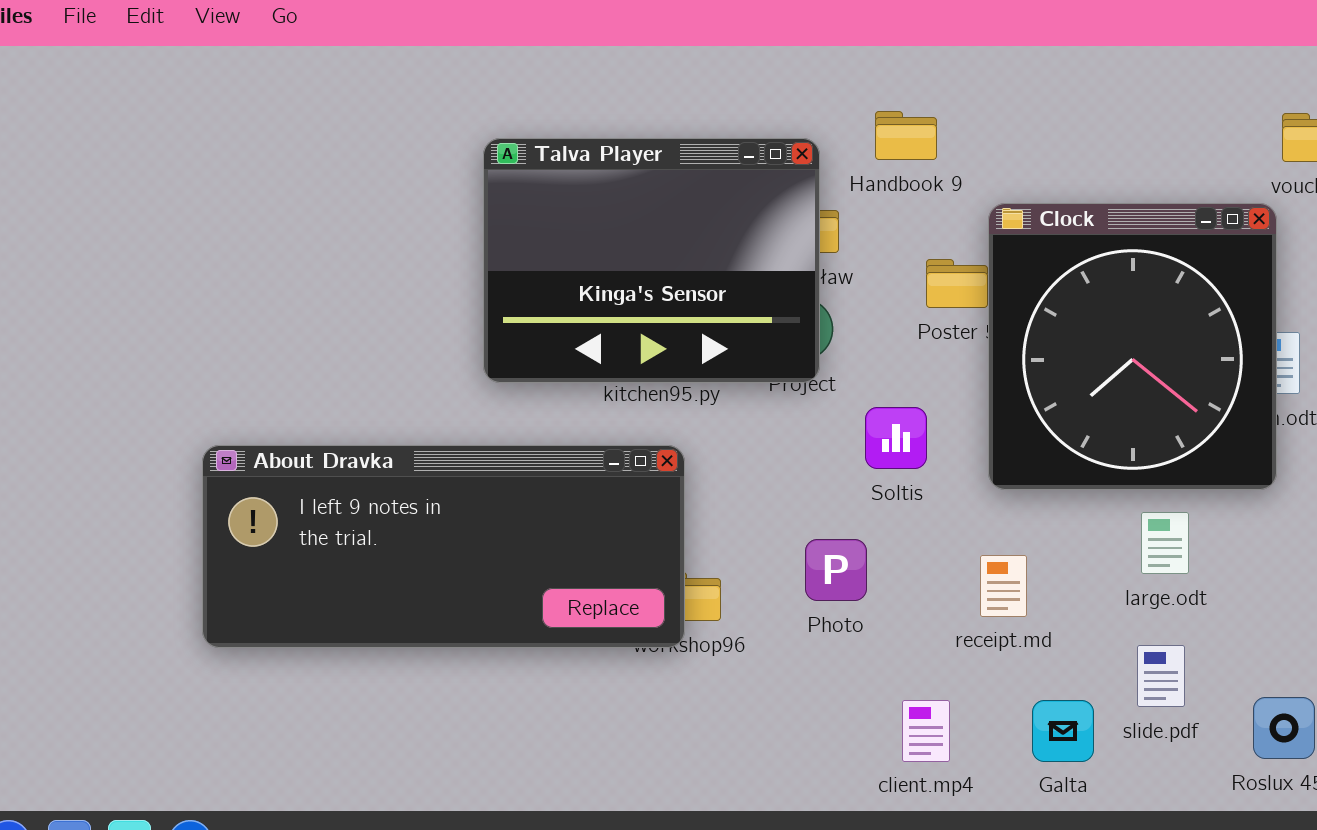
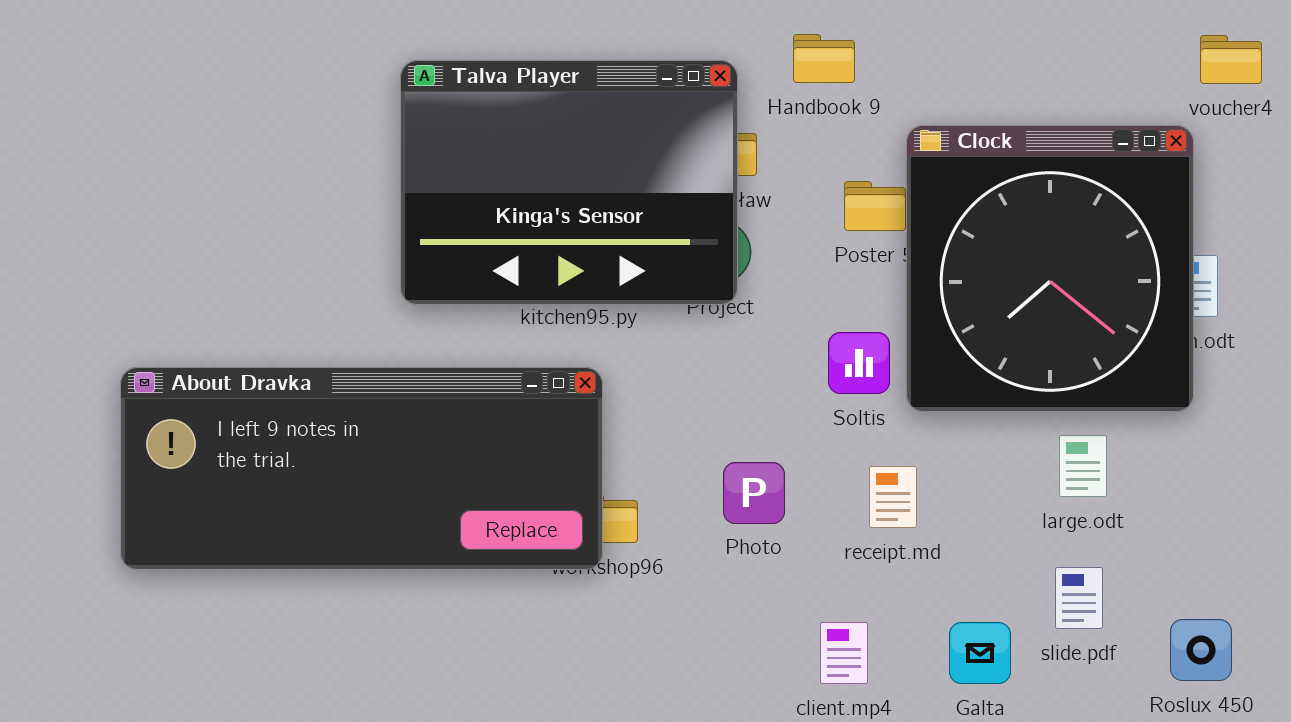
Soltis: [865,407,927,469] -> [828,332,890,394], moved
receipt.md: [980,555,1027,617] -> [869,466,917,528], moved

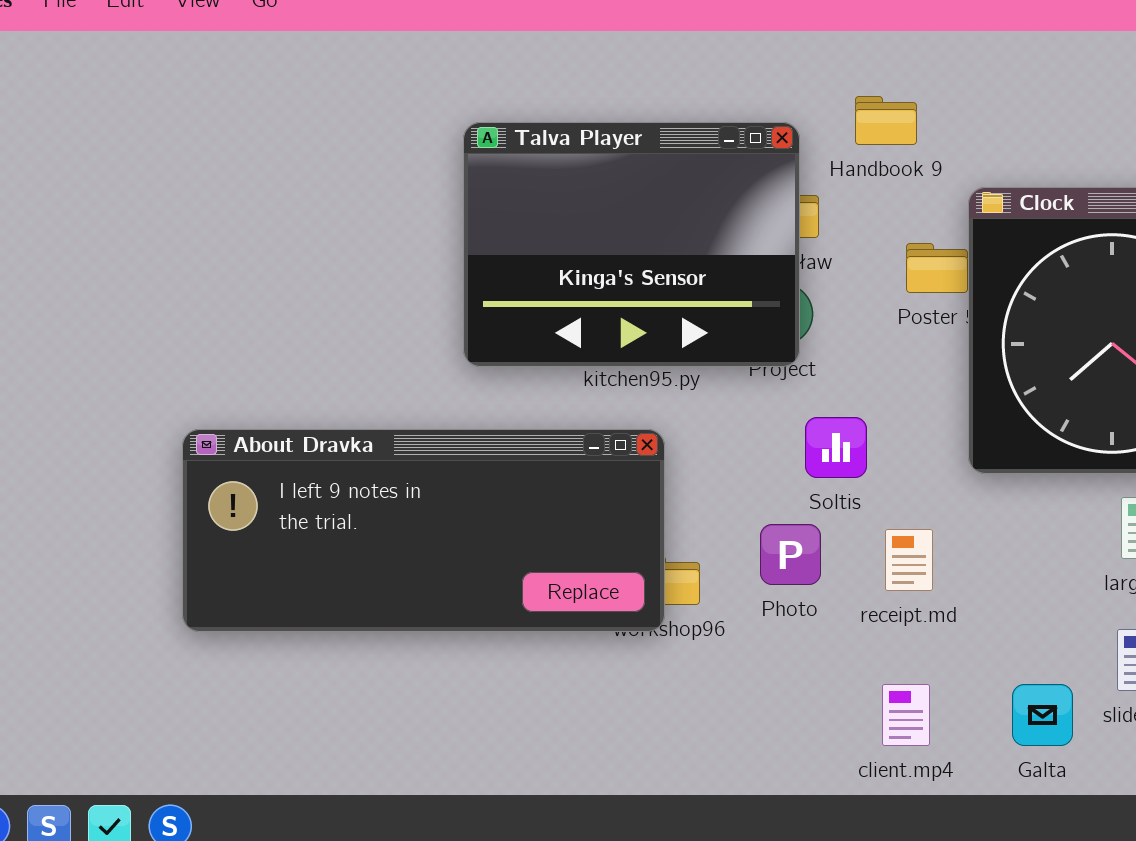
Soltis: [828,332,890,394] -> [805,417,867,478], moved
Photo: [723,462,785,524] -> [760,524,821,585], moved
receipt.md: [869,466,917,528] -> [885,529,933,591], moved

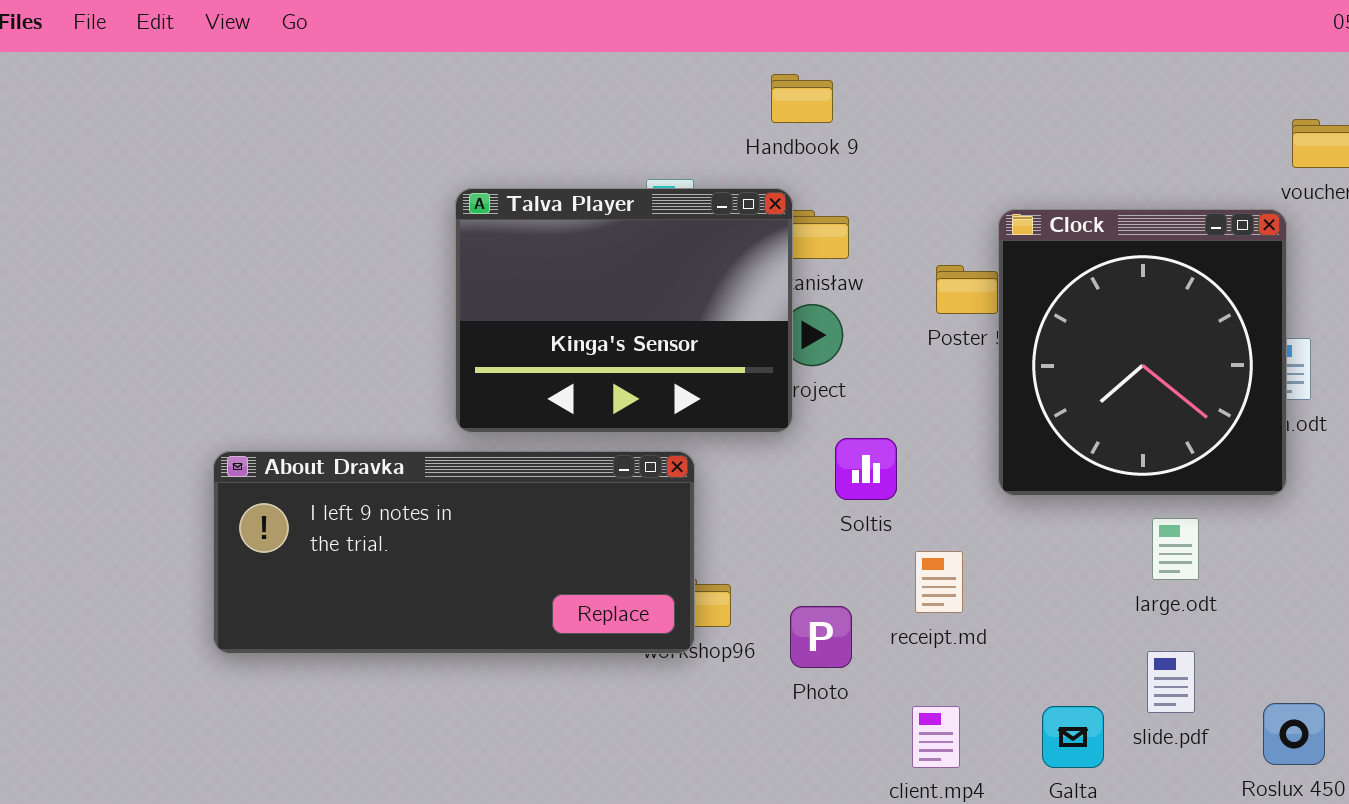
Handbook 9: [855,96,917,145] -> [771,74,833,123], moved
Talva Player: [463,122,800,367] -> [455,188,793,433], moved
Photo: [760,524,821,585] -> [790,606,852,668], moved

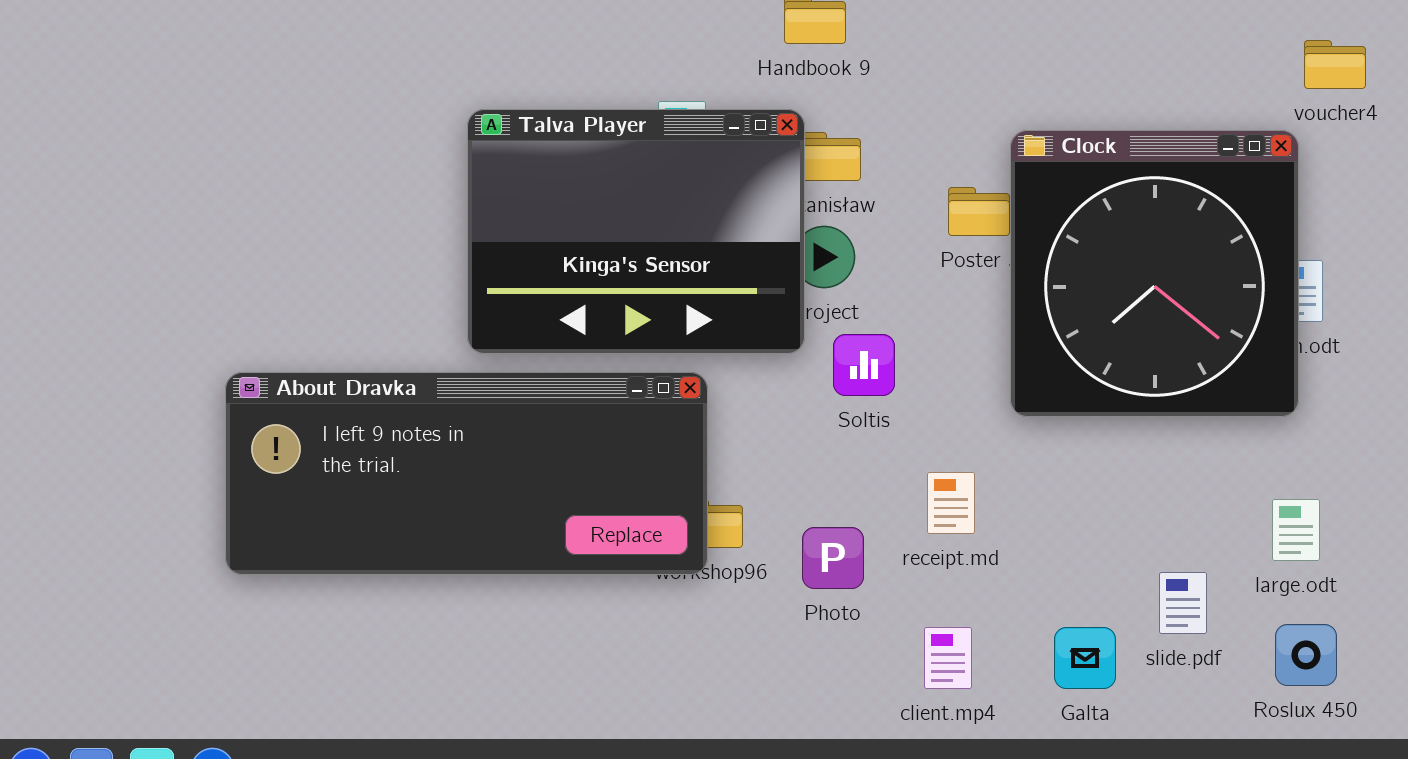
Soltis: [835,438,897,500] -> [833,334,895,396], moved
large.odt: [1152,518,1199,580] -> [1272,499,1320,561], moved

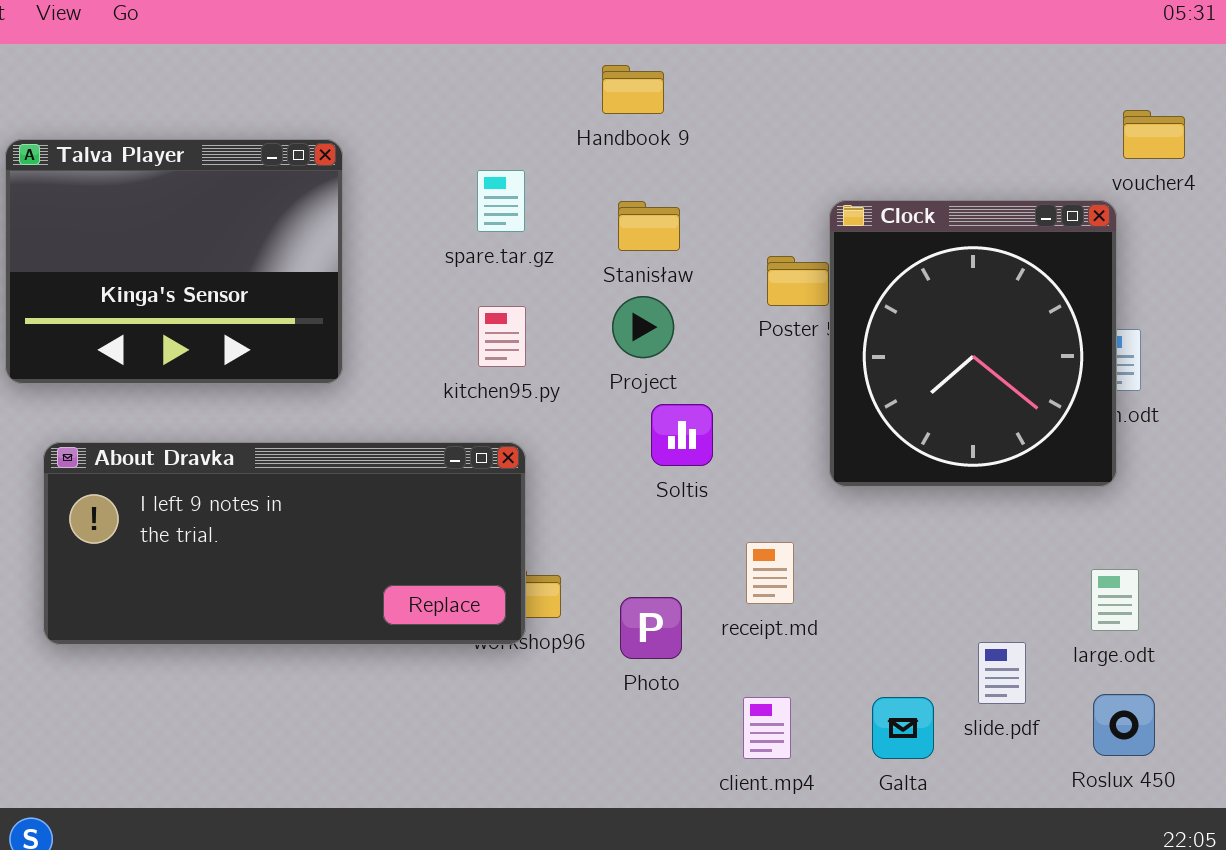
Talva Player: [467,109,805,354] -> [5,139,343,384], moved

